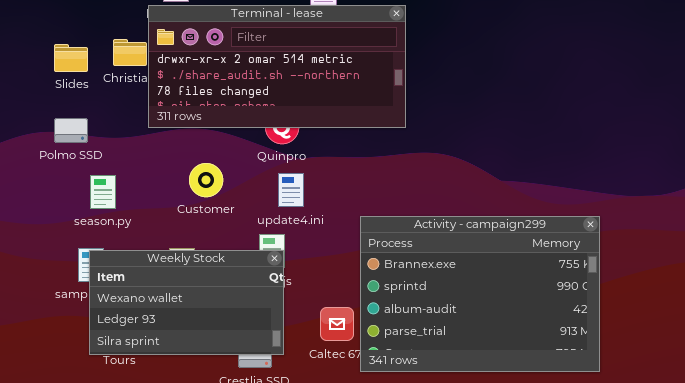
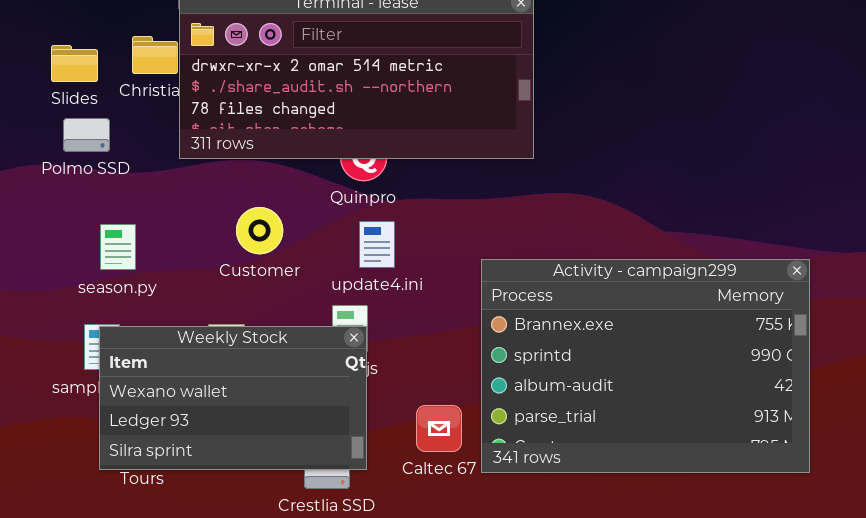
Polmo SSD: [54,118,88,143] -> [63,118,110,152], moved
Activity - campaign299: [360,216,600,372] -> [481,259,810,473], moved

